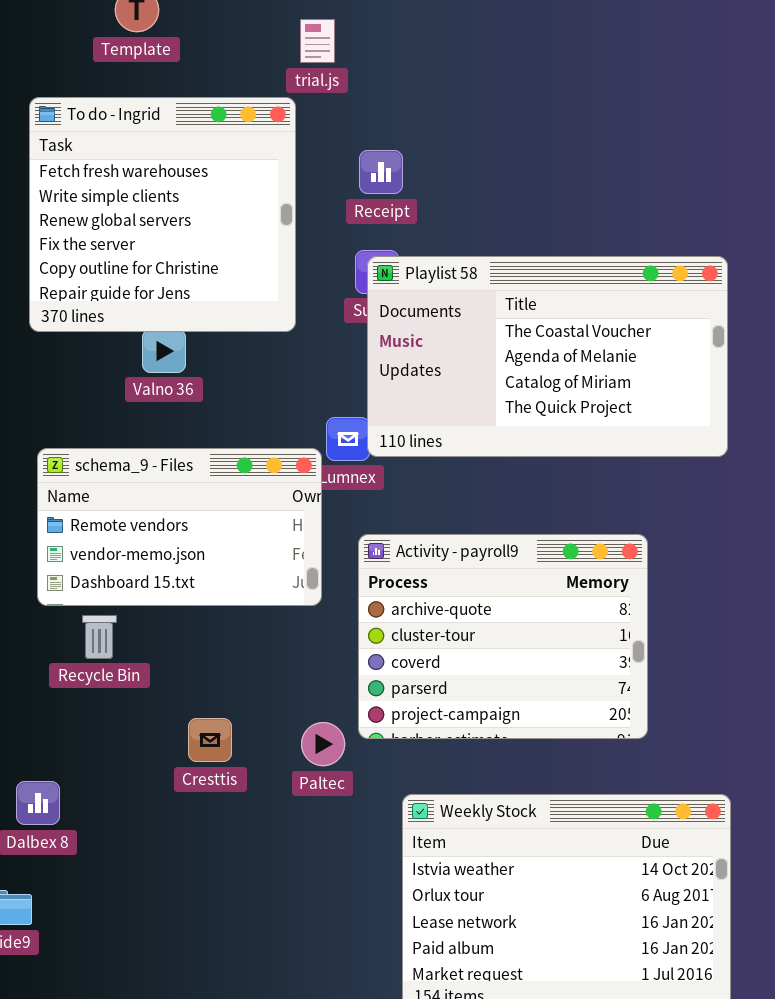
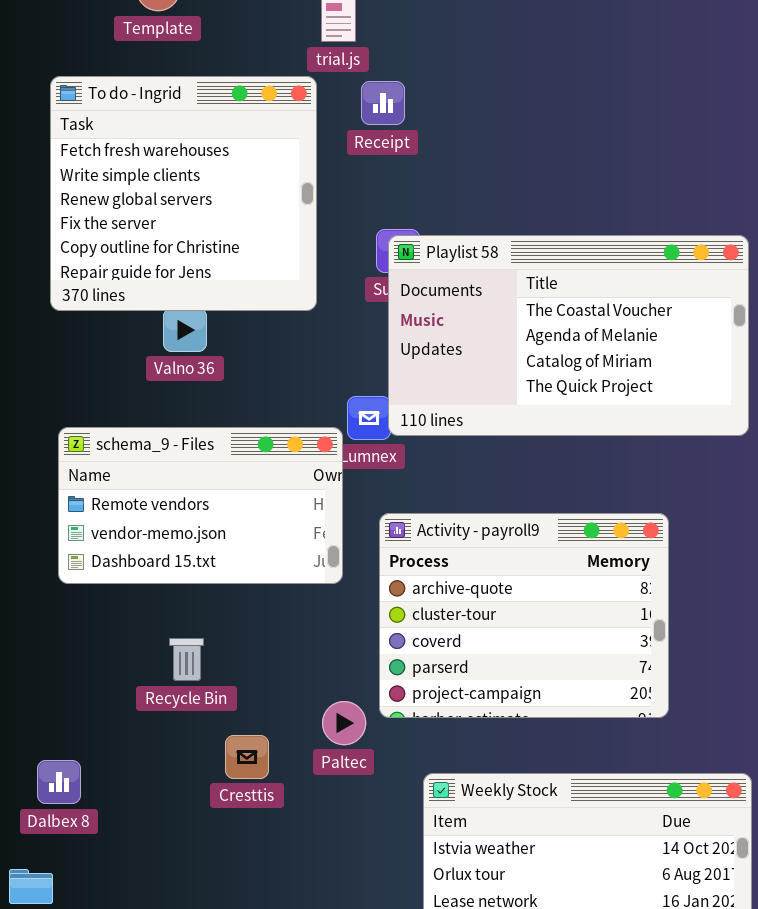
Receipt: [359,150,403,194] -> [361,81,405,125], moved
Recycle Bin: [82,615,117,659] -> [169,638,204,681], moved
Cresttis: [188,718,232,762] -> [225,735,269,779], moved

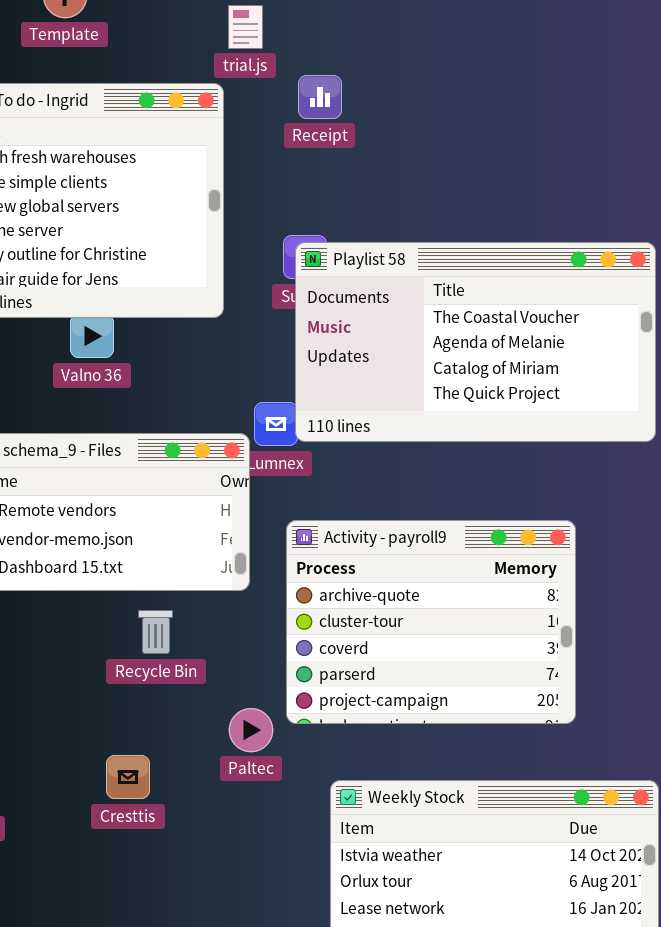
Receipt: [361,81,405,125] -> [298,75,342,119], moved
Recycle Bin: [169,638,204,681] -> [138,610,173,654], moved
Cresttis: [225,735,269,779] -> [106,755,150,799], moved

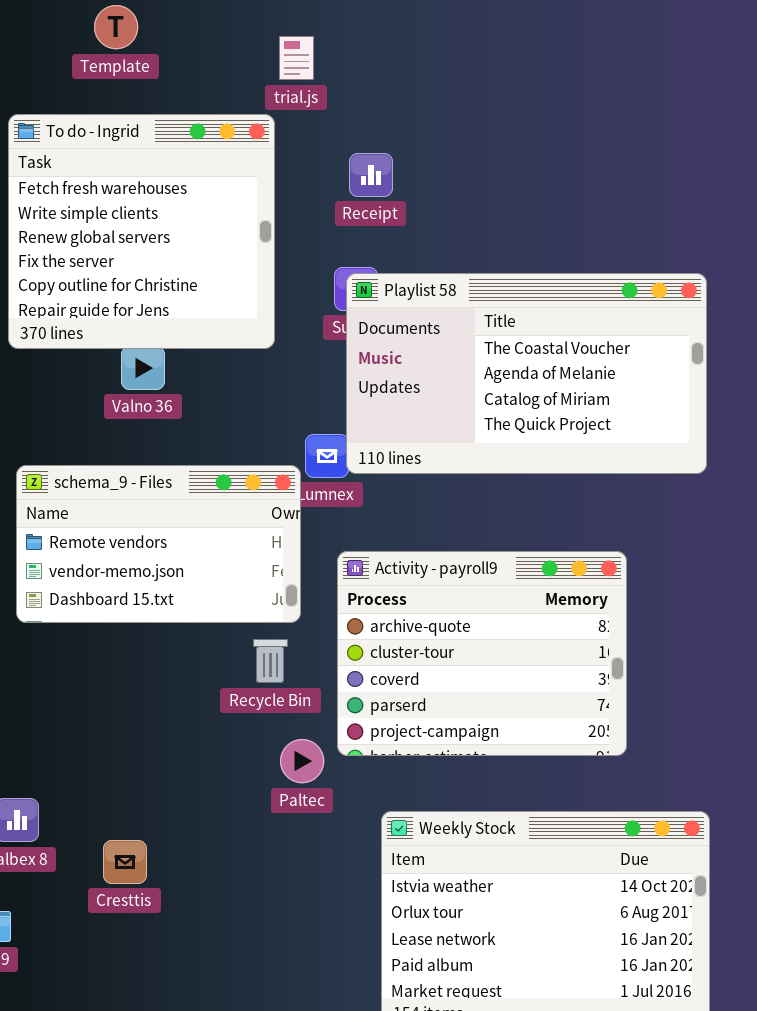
Receipt: [298,75,342,119] -> [349,153,393,197], moved
Recycle Bin: [138,610,173,654] -> [253,639,288,683], moved
Cresttis: [106,755,150,799] -> [103,840,147,884], moved

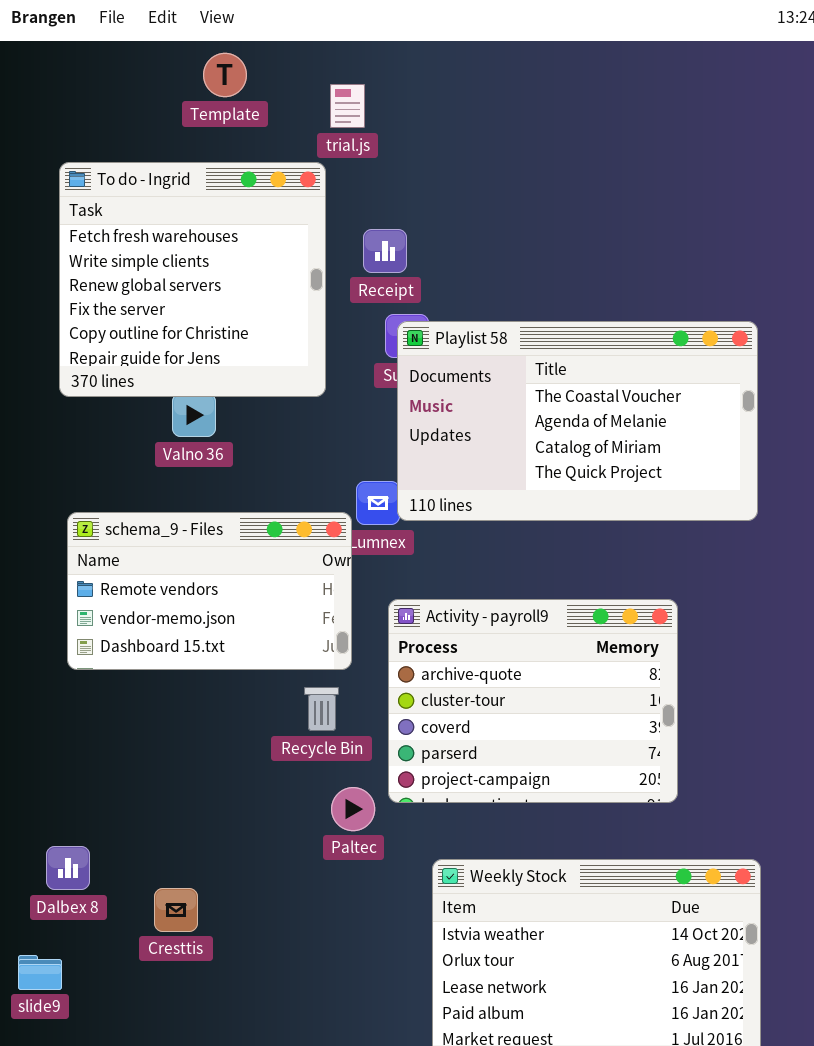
Template: [94,5,138,49] -> [203,53,247,97], moved
Receipt: [349,153,393,197] -> [363,229,407,273], moved

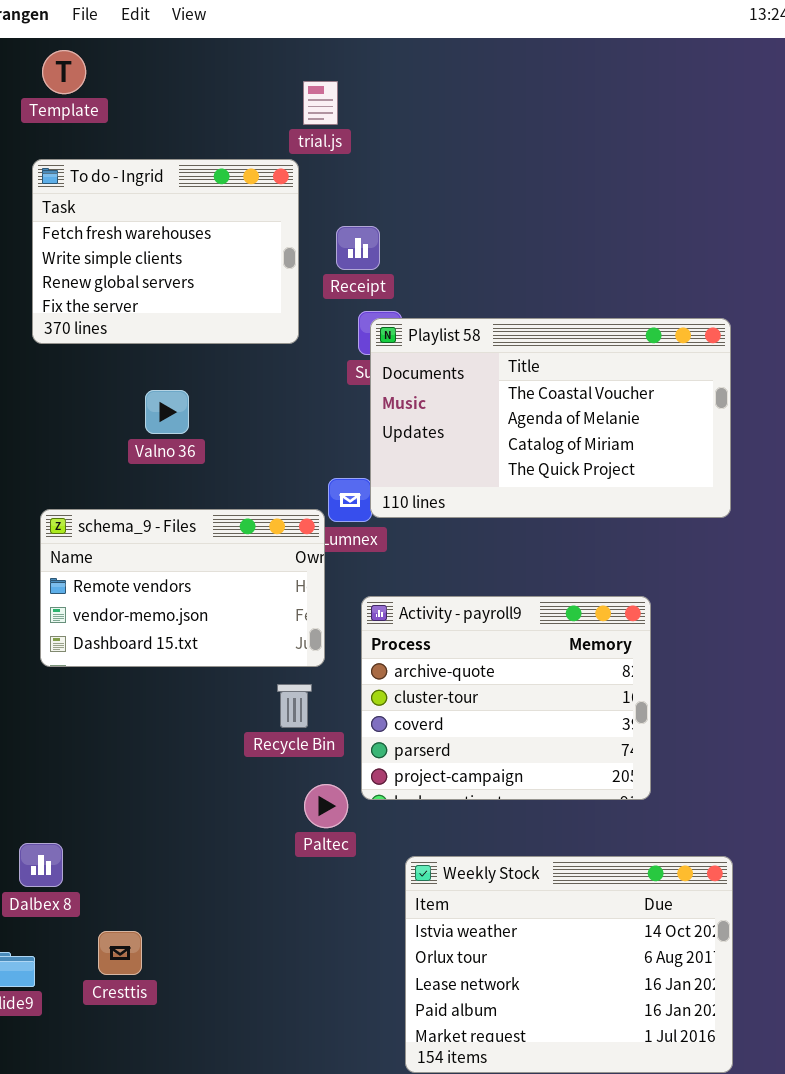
Template: [203,53,247,97] -> [42,50,86,94], moved
To do - Ingrid: [59,162,326,397] -> [32,159,299,344], resized
Cresttis: [154,888,198,932] -> [98,931,142,975], moved

